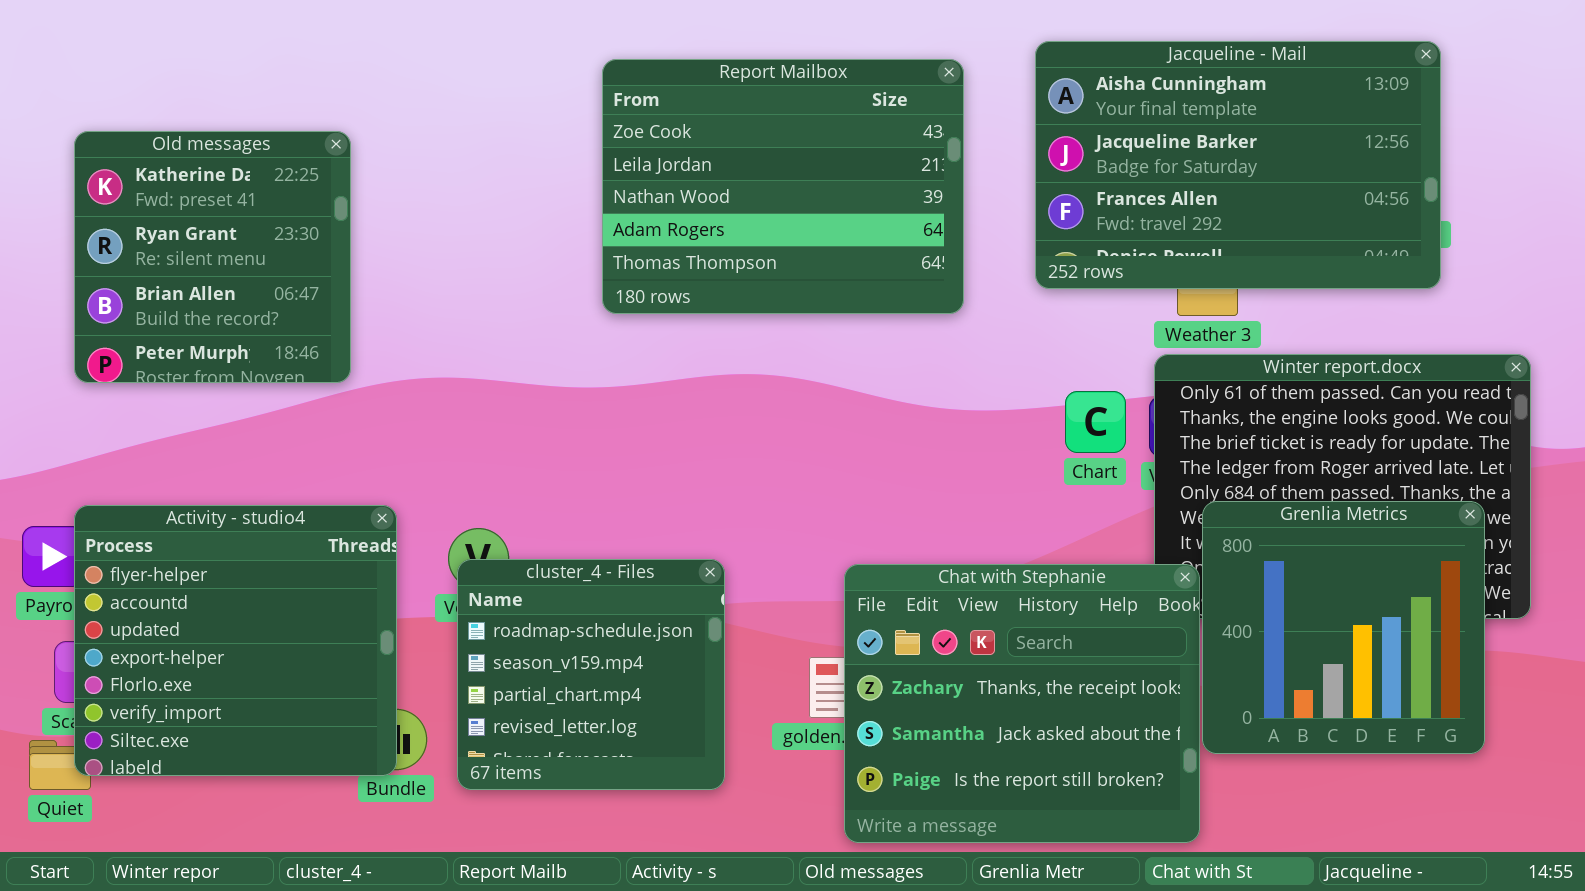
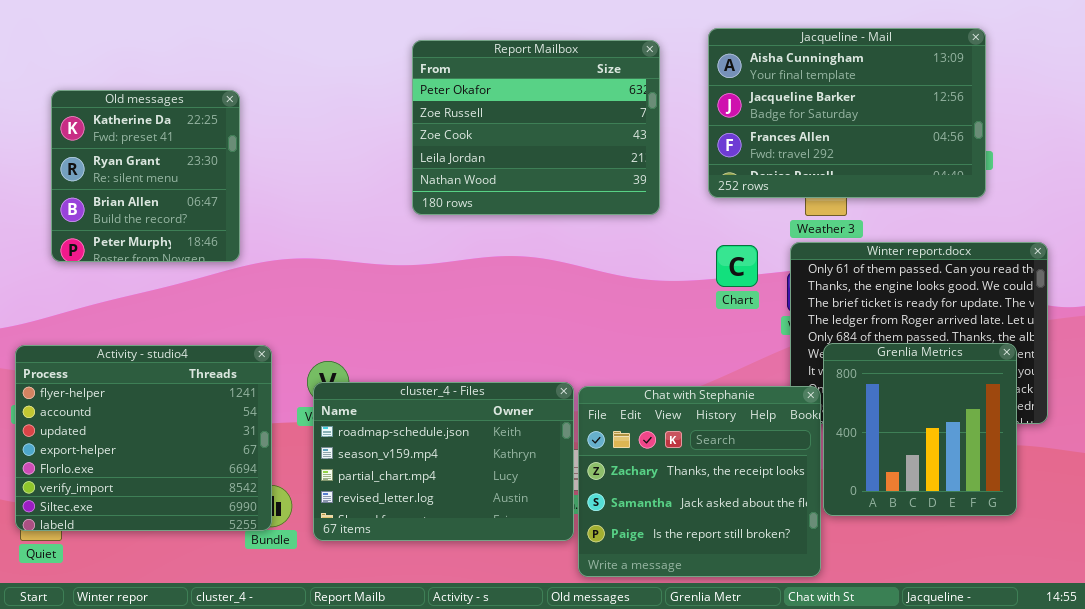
Report Mailbox: [602,59,964,314] -> [412,40,660,215], scrolled up 2 rows
Chart: [1065,391,1126,453] -> [716,245,758,287], moved
Activity - studio4: [74,505,397,776] -> [15,345,272,531], resized
cluster_4 - Files: [457,559,725,790] -> [313,382,574,541], resized

